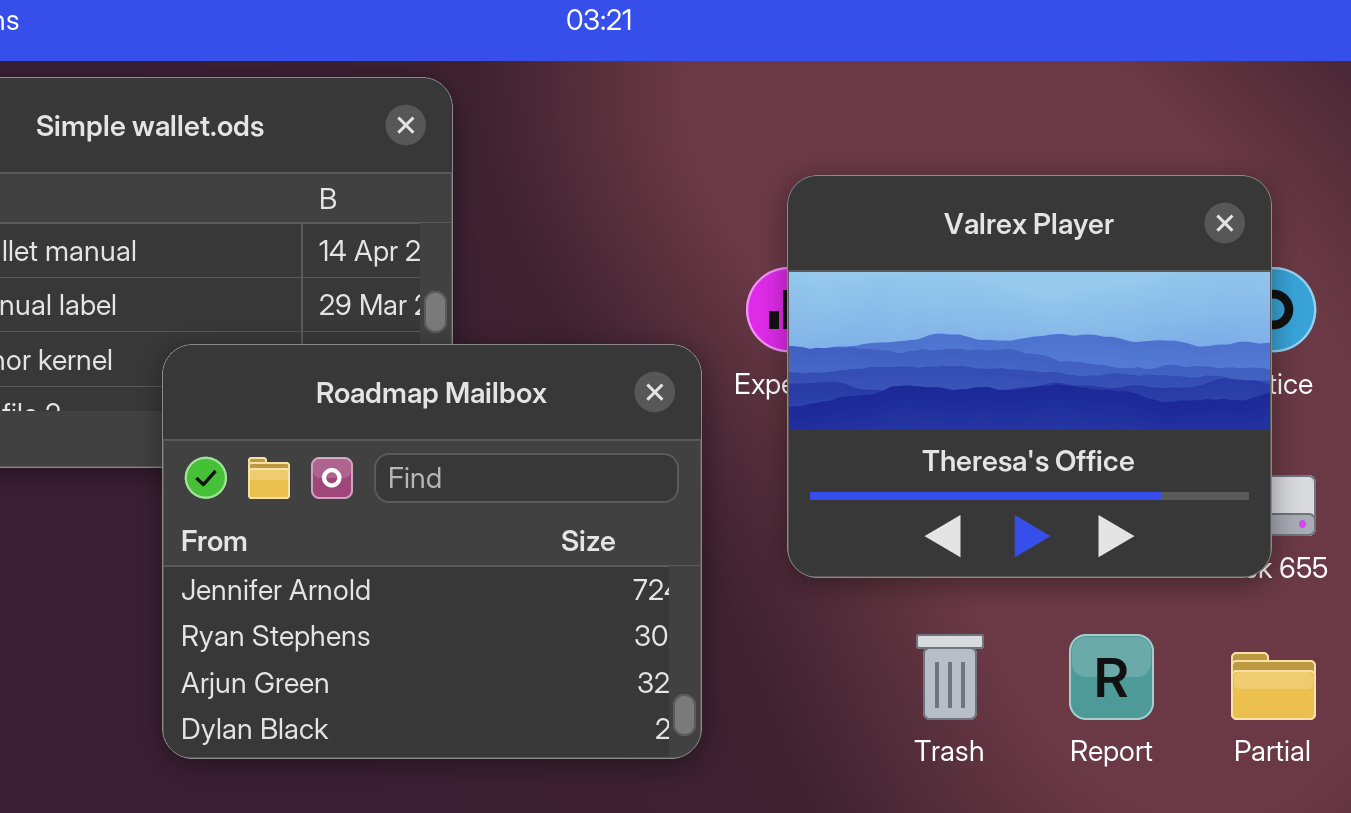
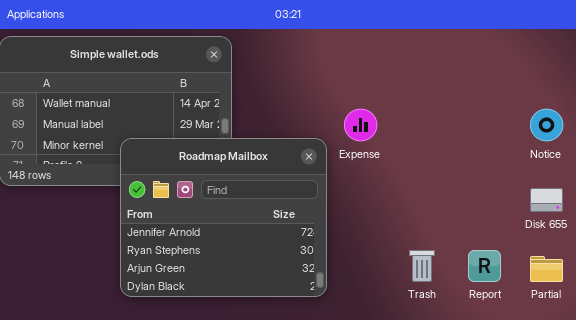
Valrex Player: [787,175,1272,578] -> none, closed

